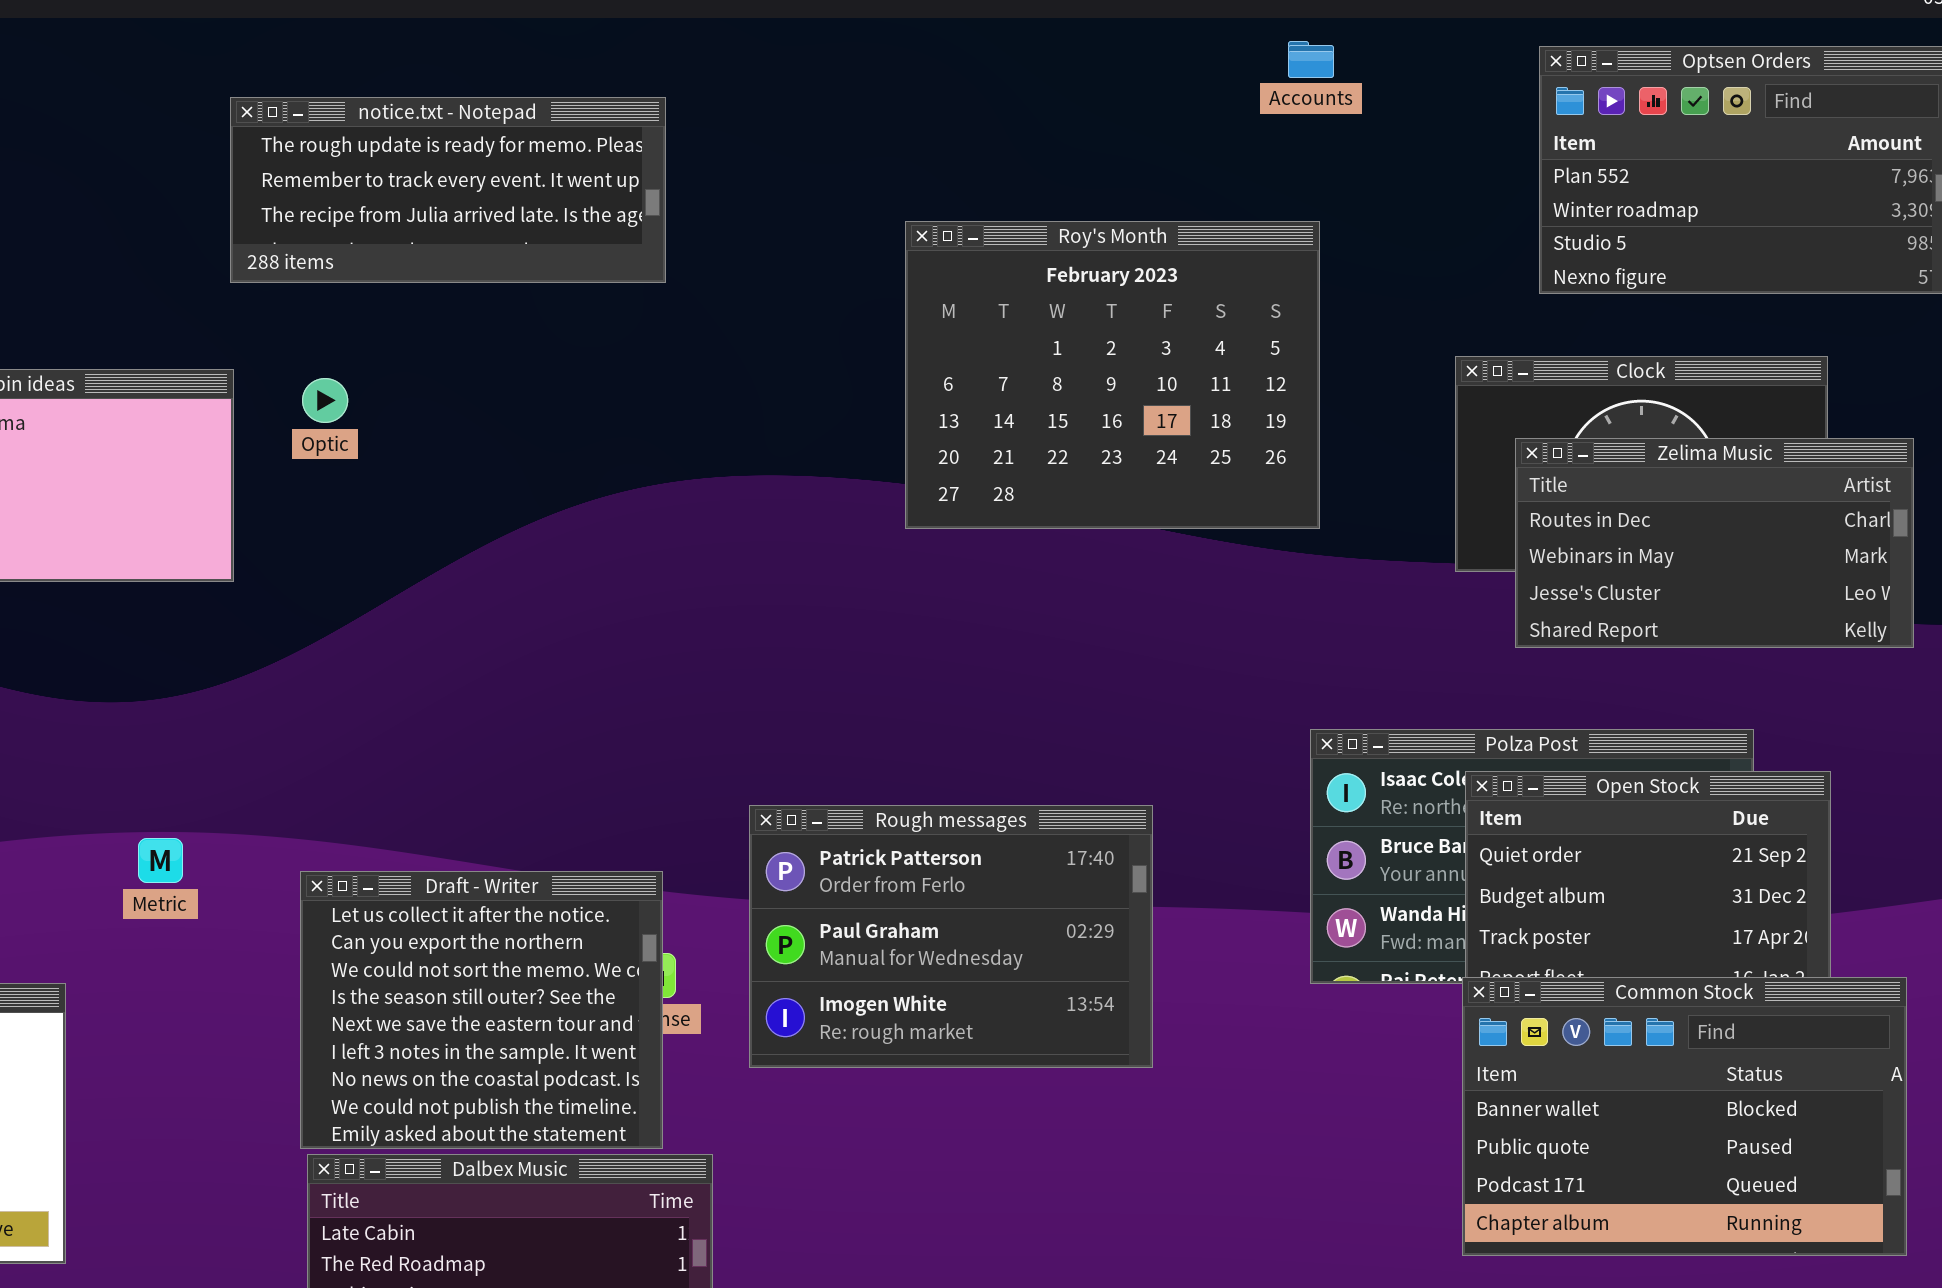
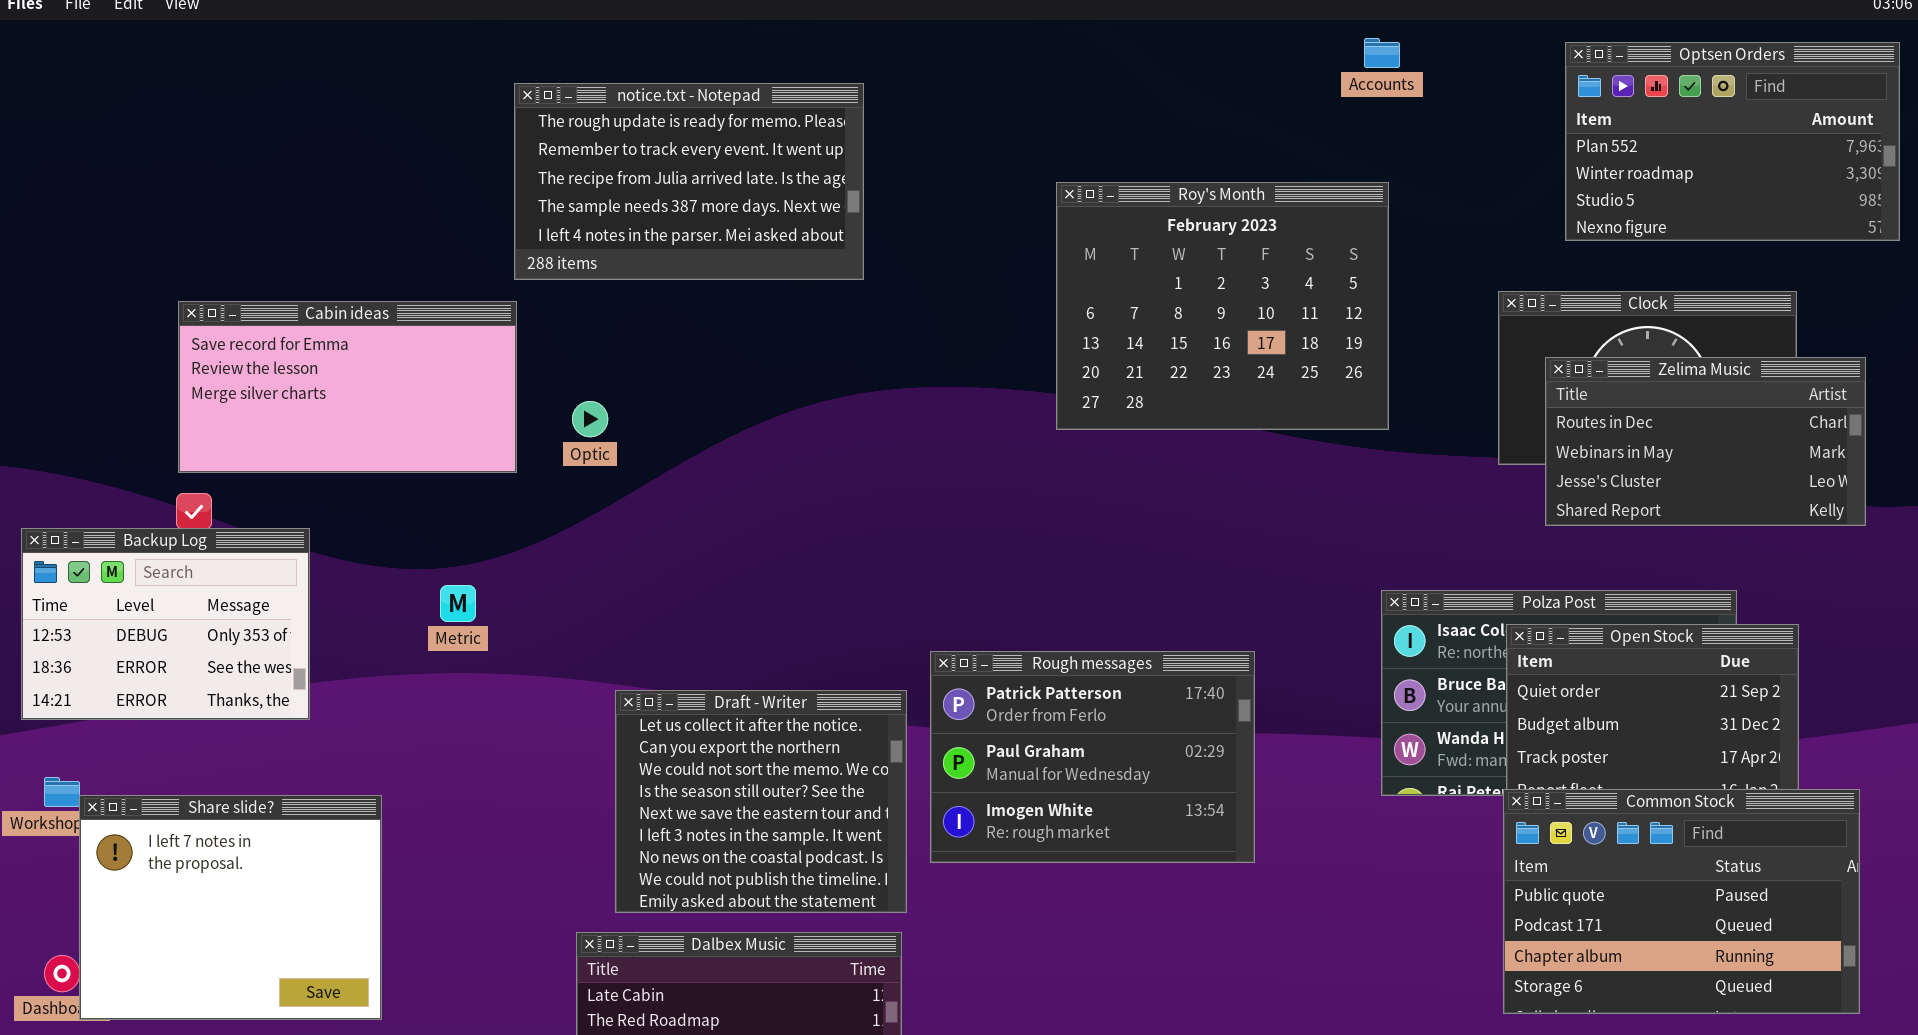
notice.txt - Notepad: [230,97,666,283] -> [514,83,864,280], resized
Optic: [302,378,348,423] -> [572,401,608,437], moved
Metric: [138,838,183,883] -> [440,585,476,622], moved
Draft - Writer: [300,871,663,1149] -> [615,690,907,913], moved
Common Stock: [1462,977,1907,1256] -> [1503,789,1860,1014], scrolled down 1 row

